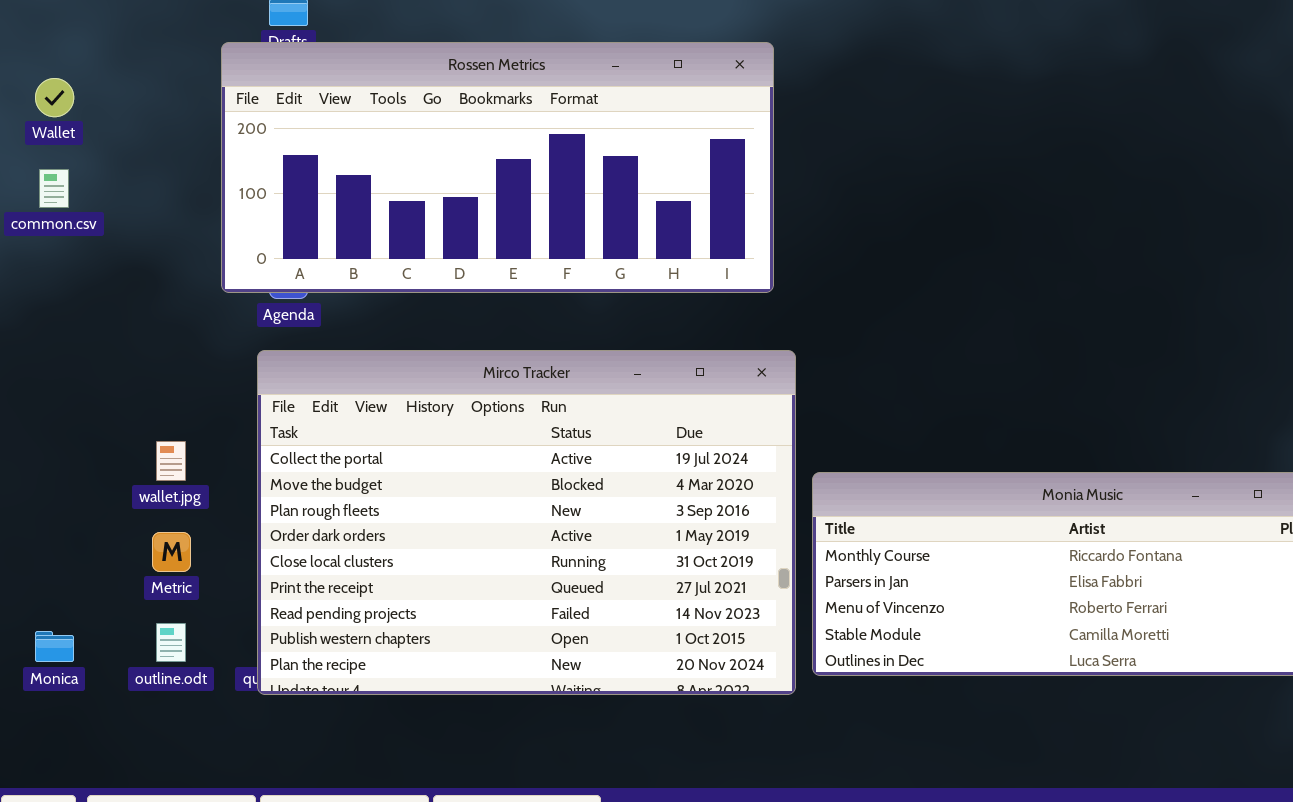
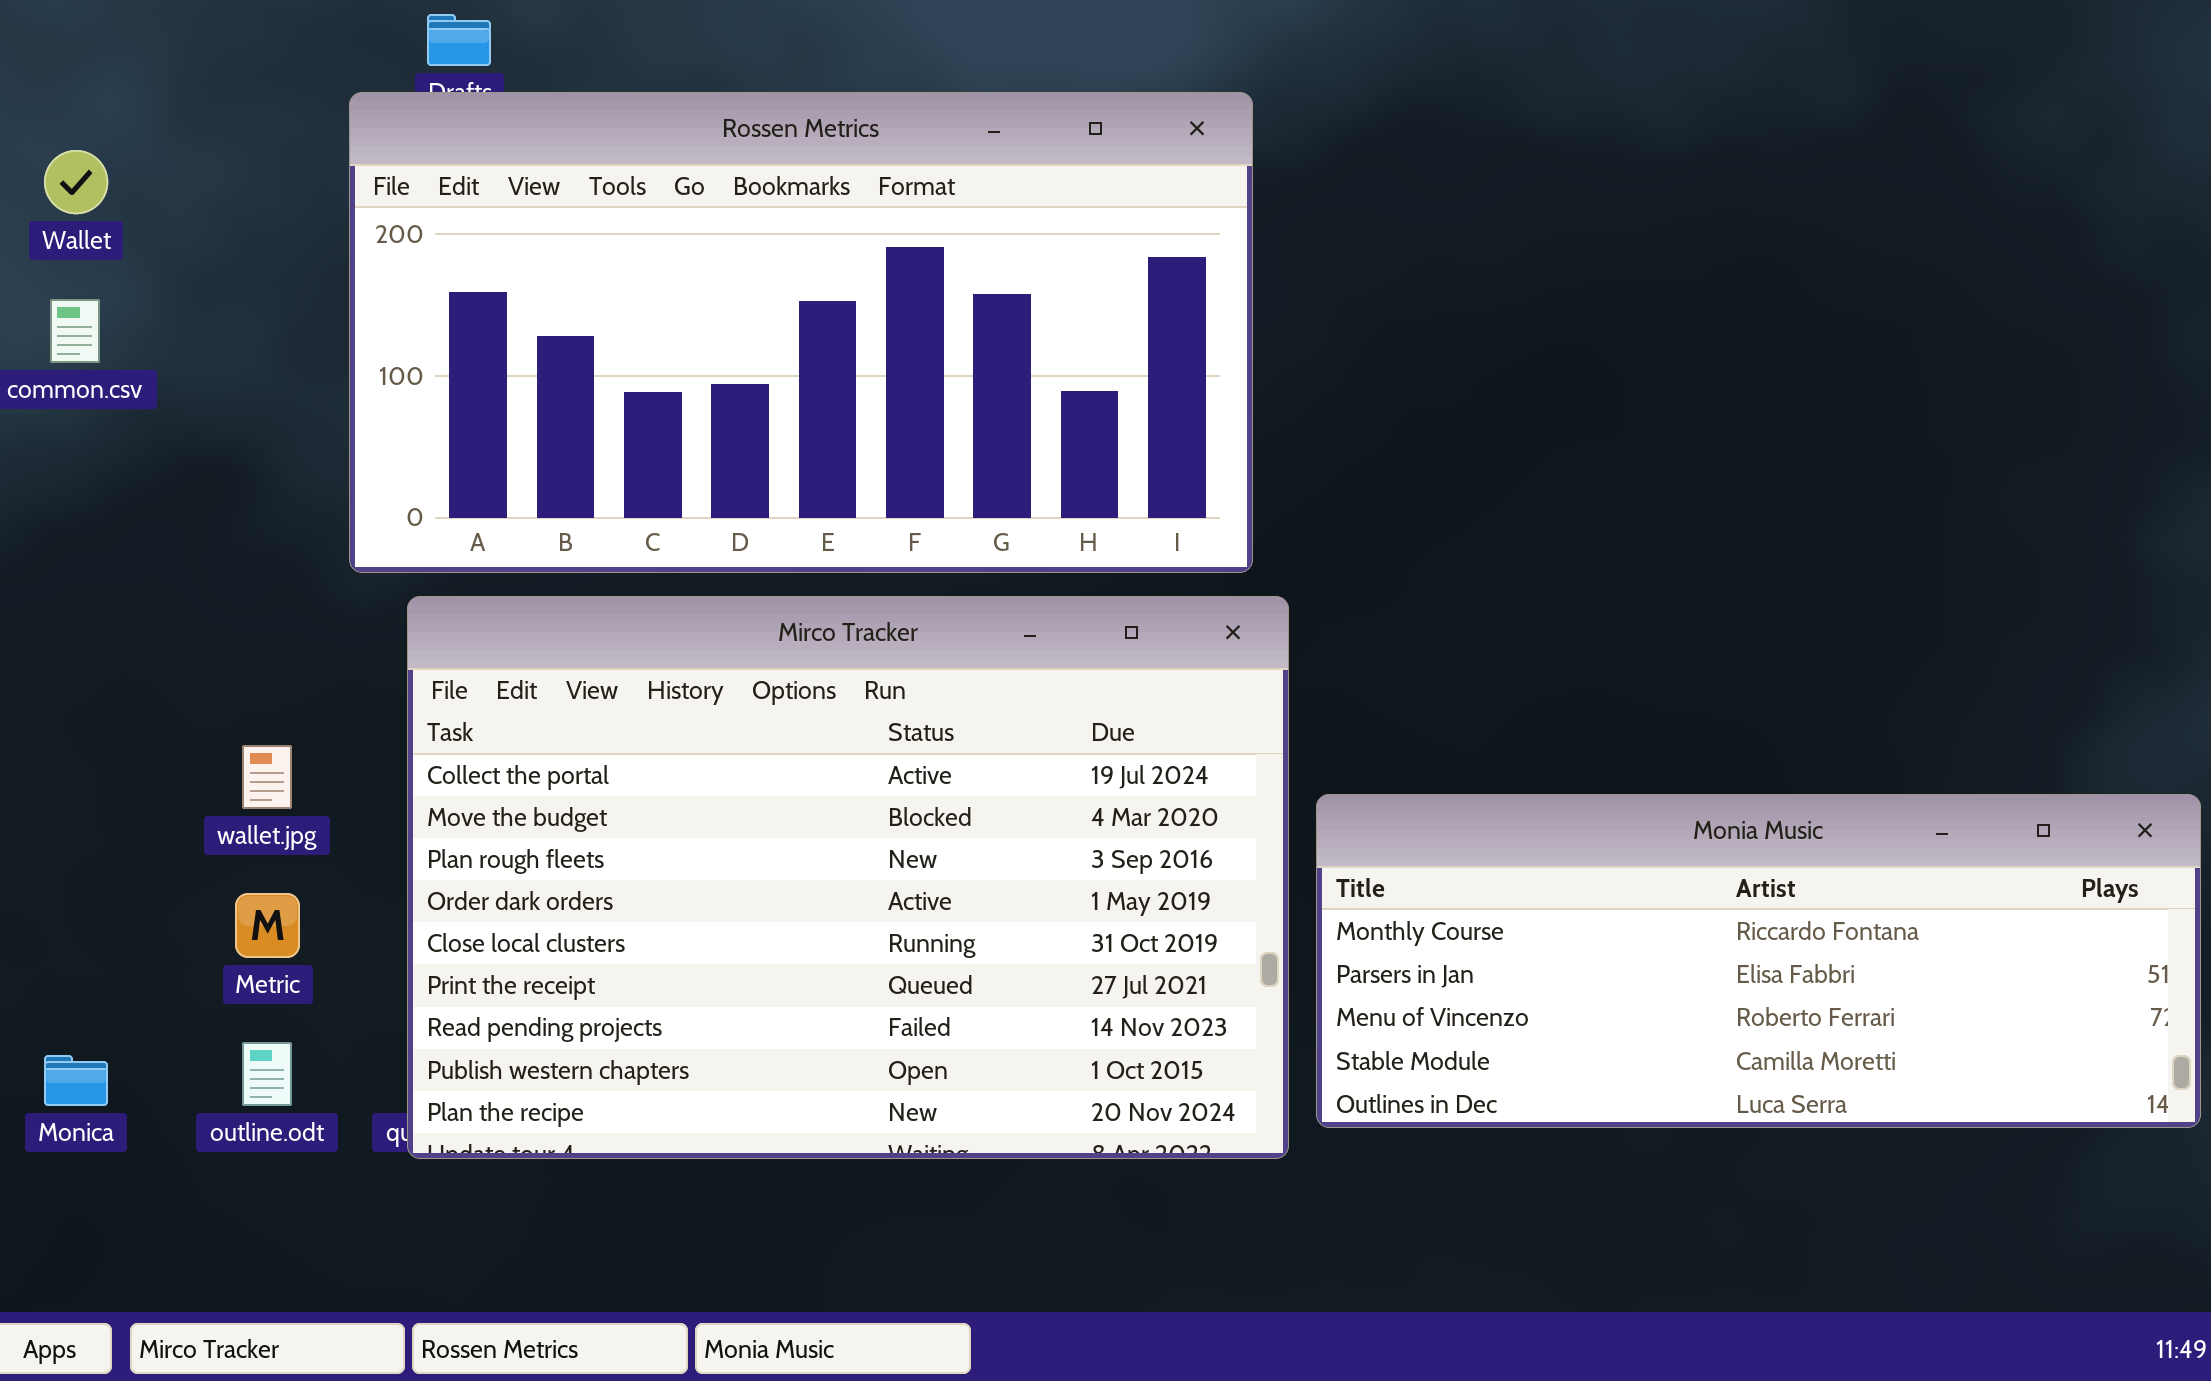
Rossen Metrics: [221,42,774,293] -> [349,92,1253,573], resized

